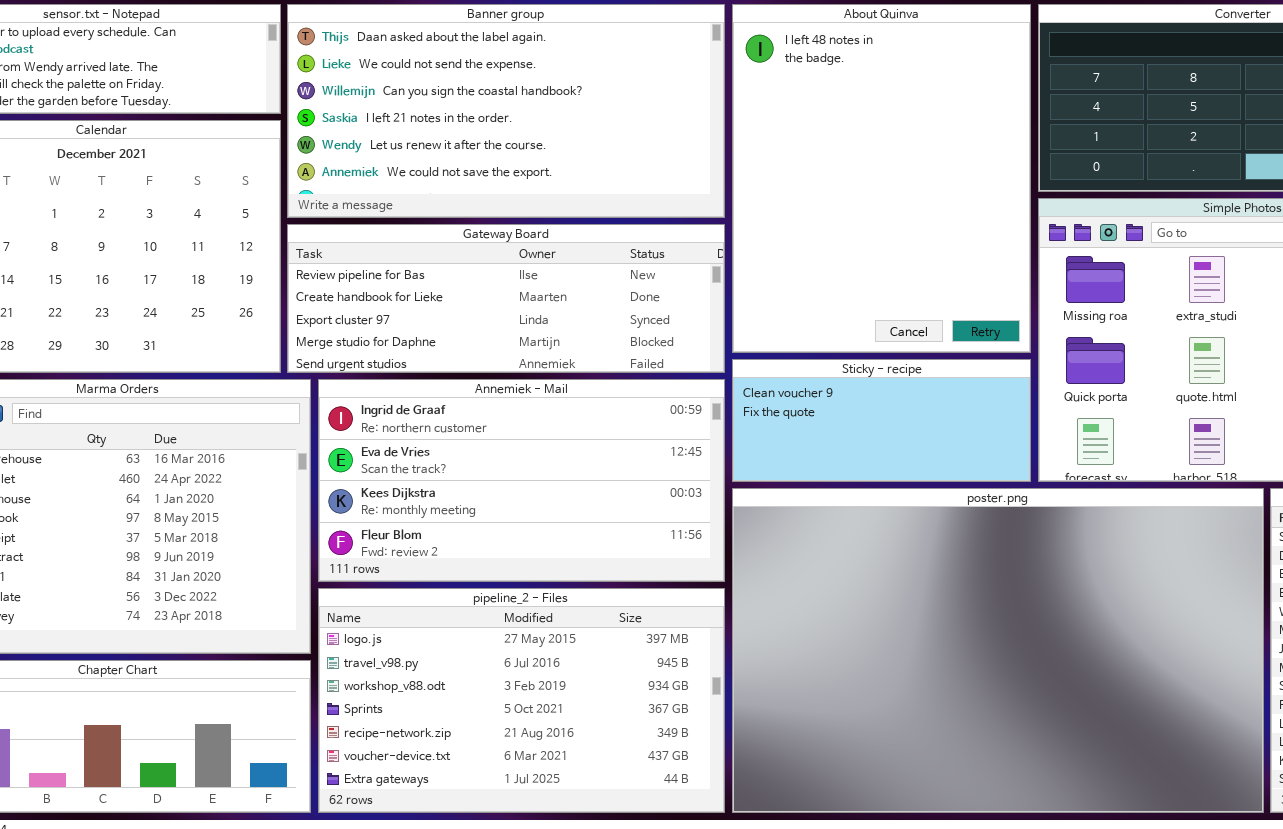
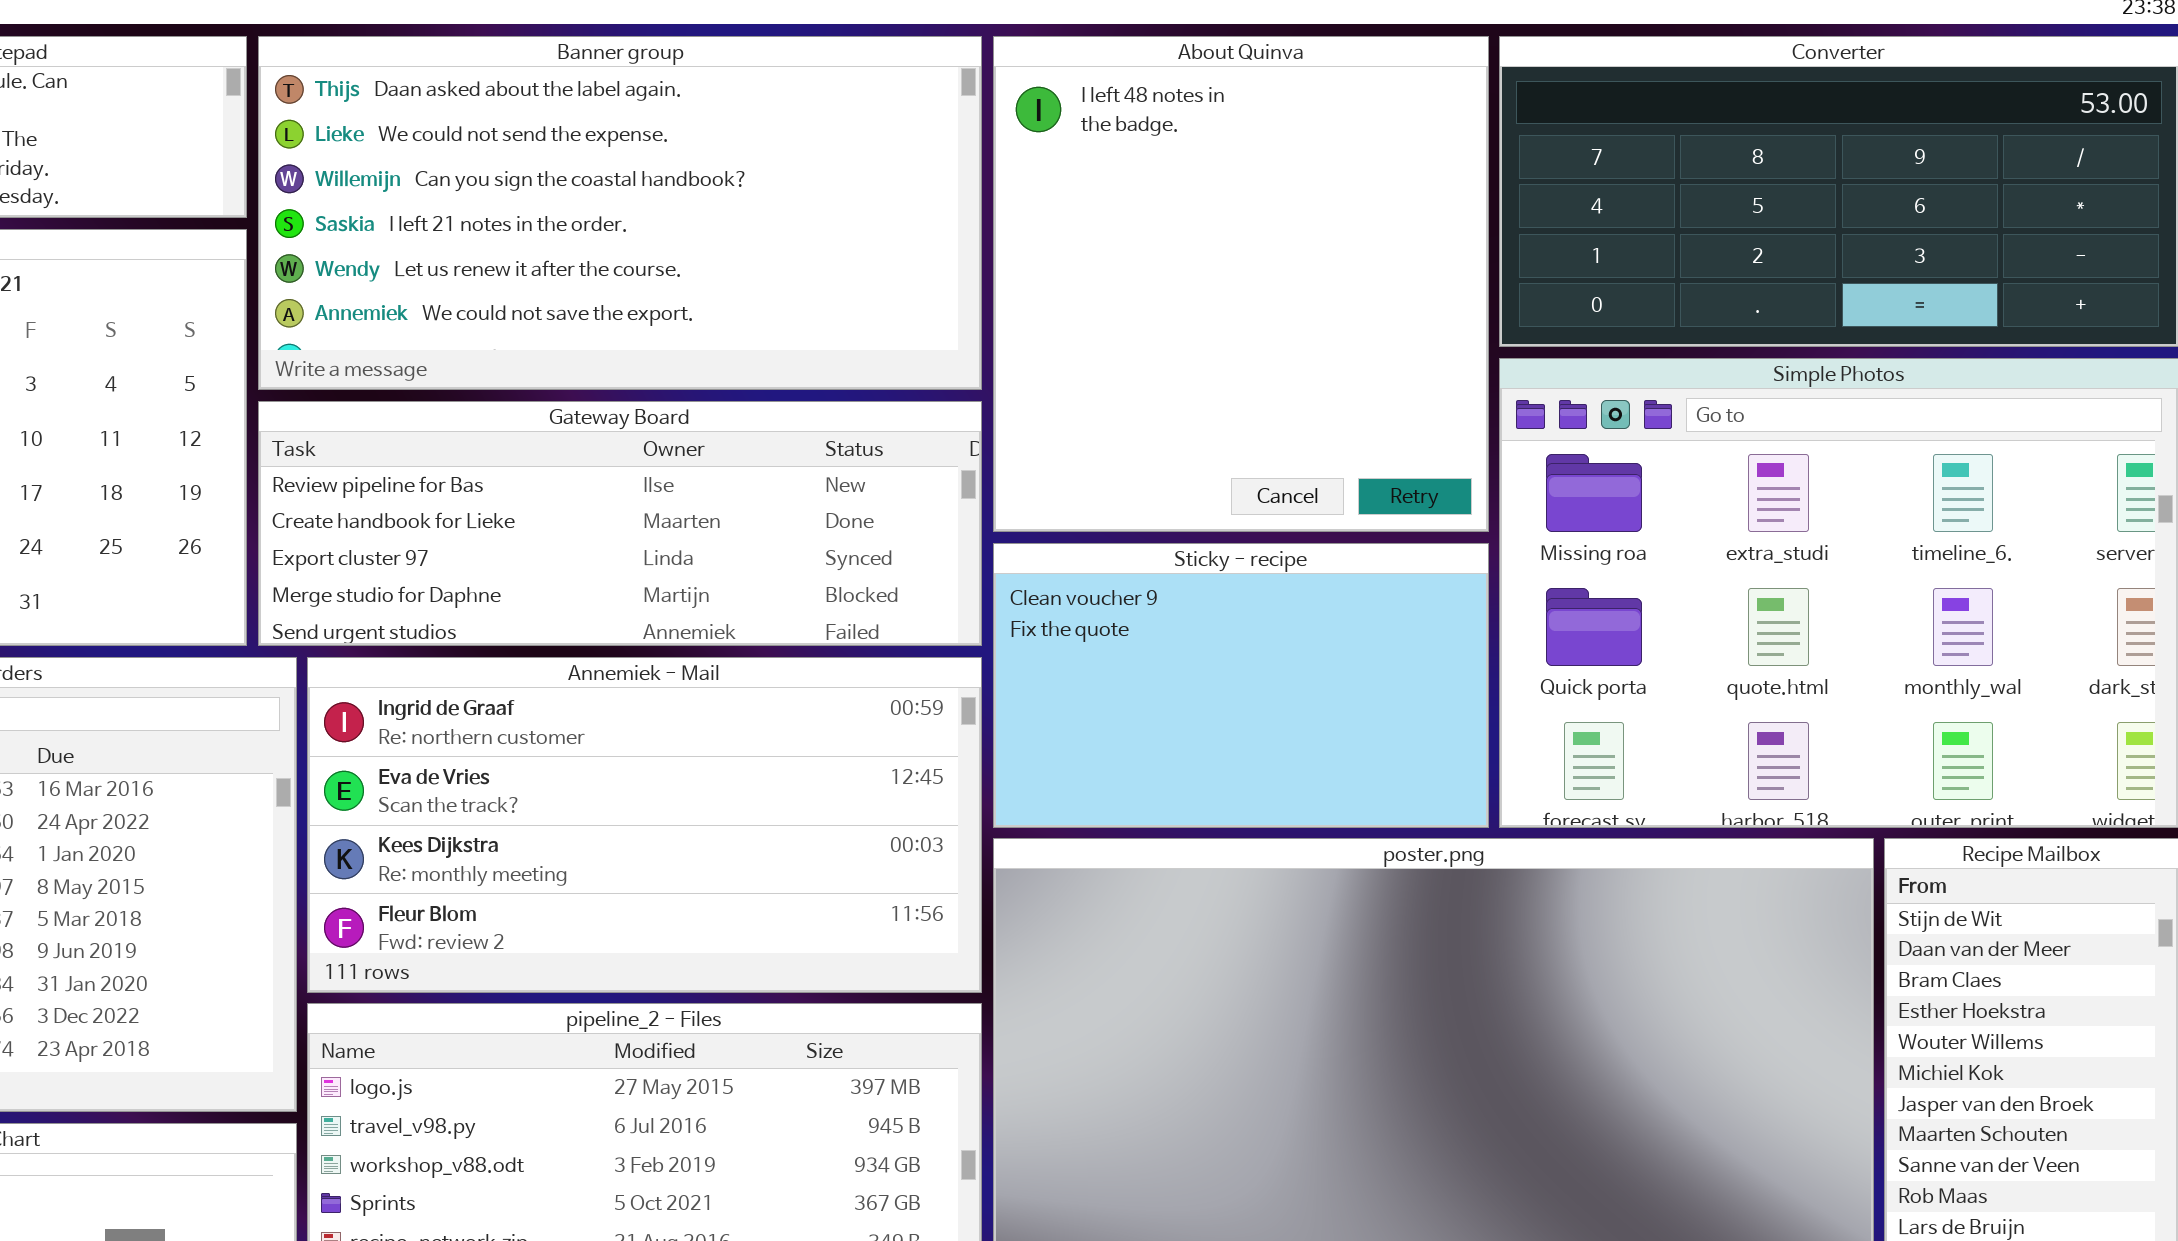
About Quinva: [732,4,1031,353] -> [993,36,1489,532], resized
Sticky - recipe: [732,359,1031,482] -> [993,543,1489,828], resized

